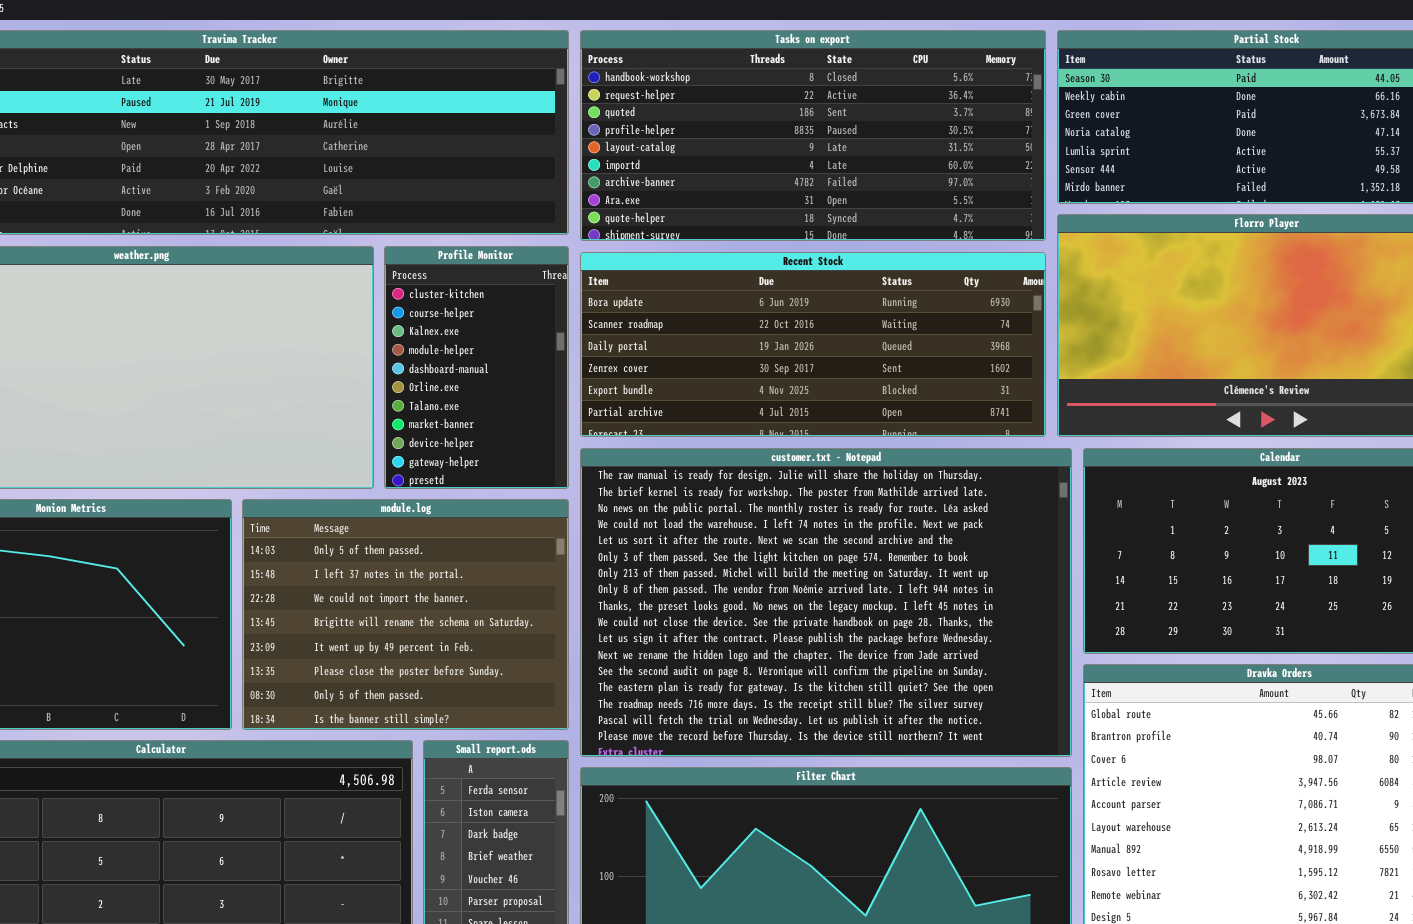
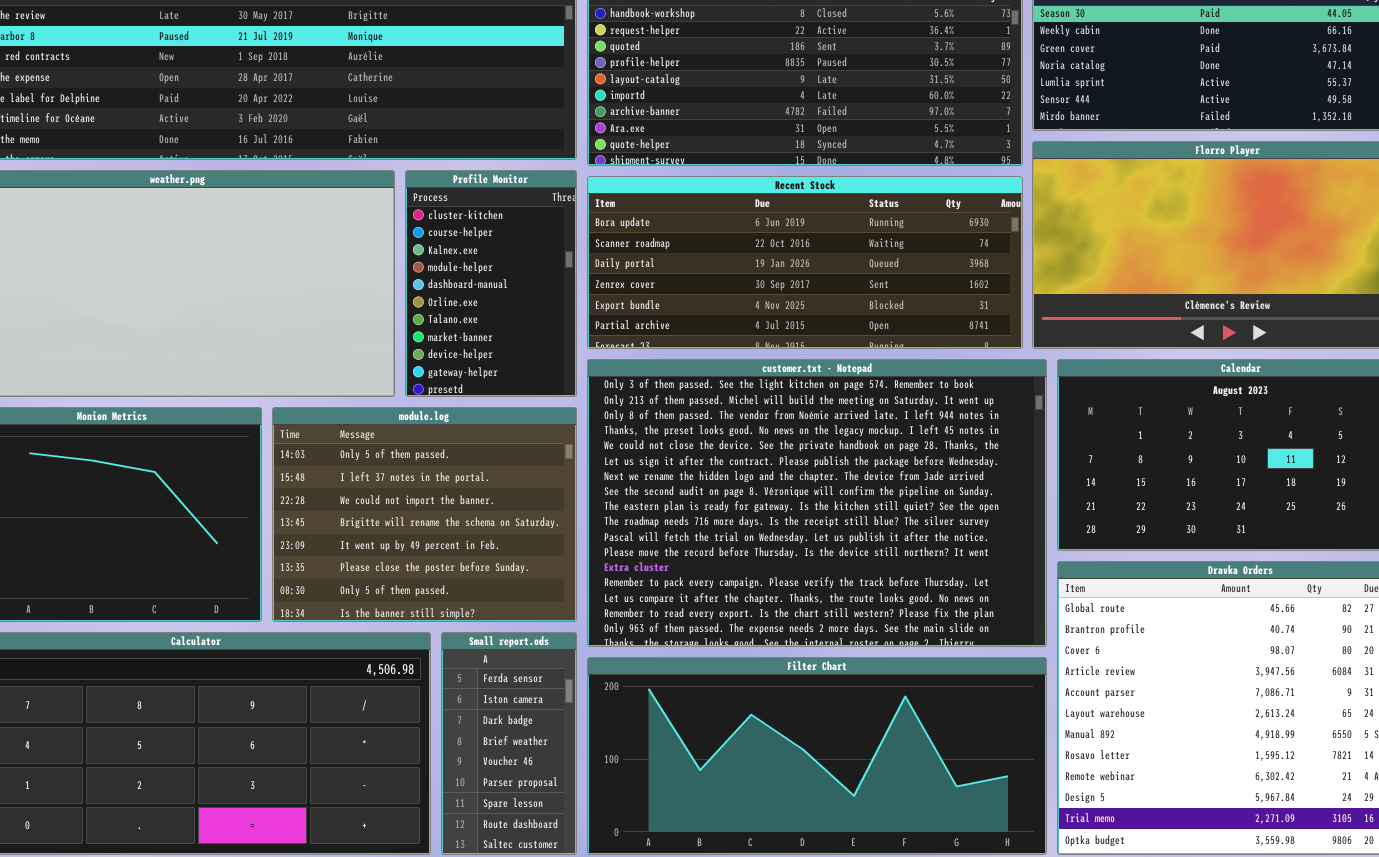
customer.txt - Notepad: [580,448,1072,757] -> [587,359,1047,647], scrolled down 5 rows

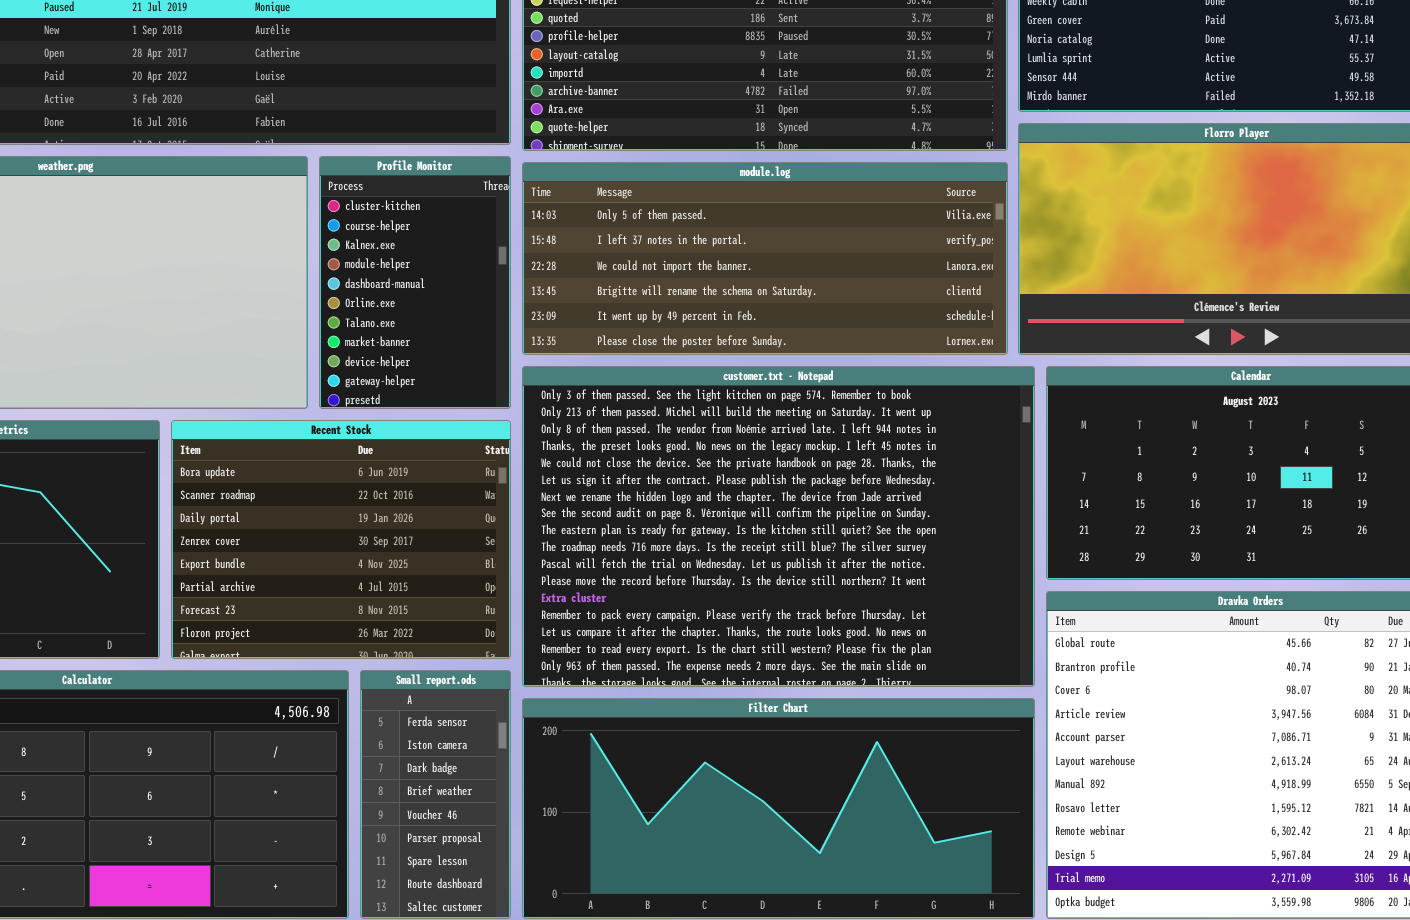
Recent Stock: [587,176,1023,349] -> [171,420,511,659], moved, resized
module.log: [272,407,577,622] -> [522,162,1008,355], moved, resized

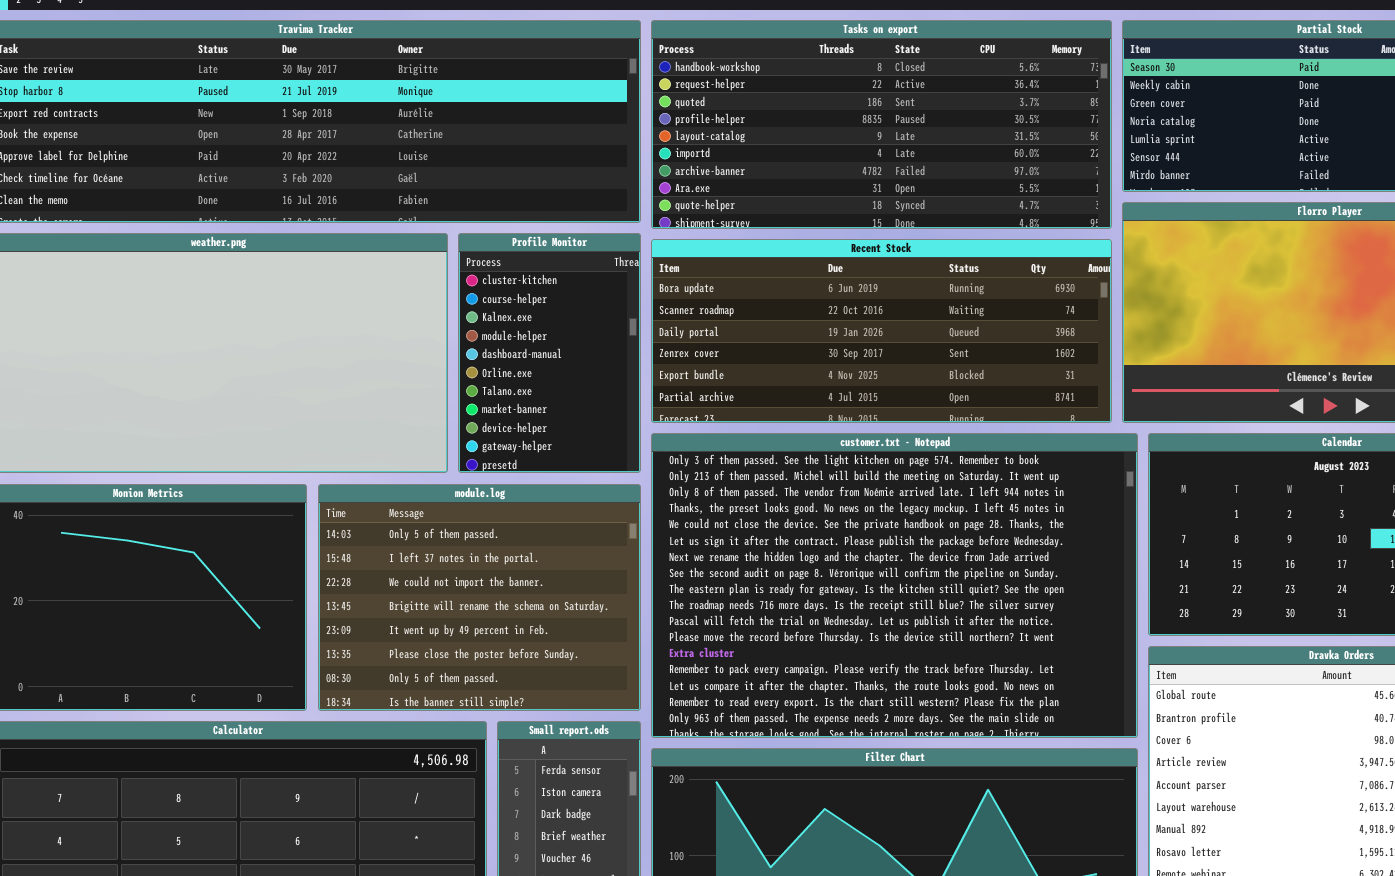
module.log: [522,162,1008,355] -> [318,484,641,711], moved, resized
Recent Stock: [171,420,511,659] -> [651,239,1112,423], moved, resized

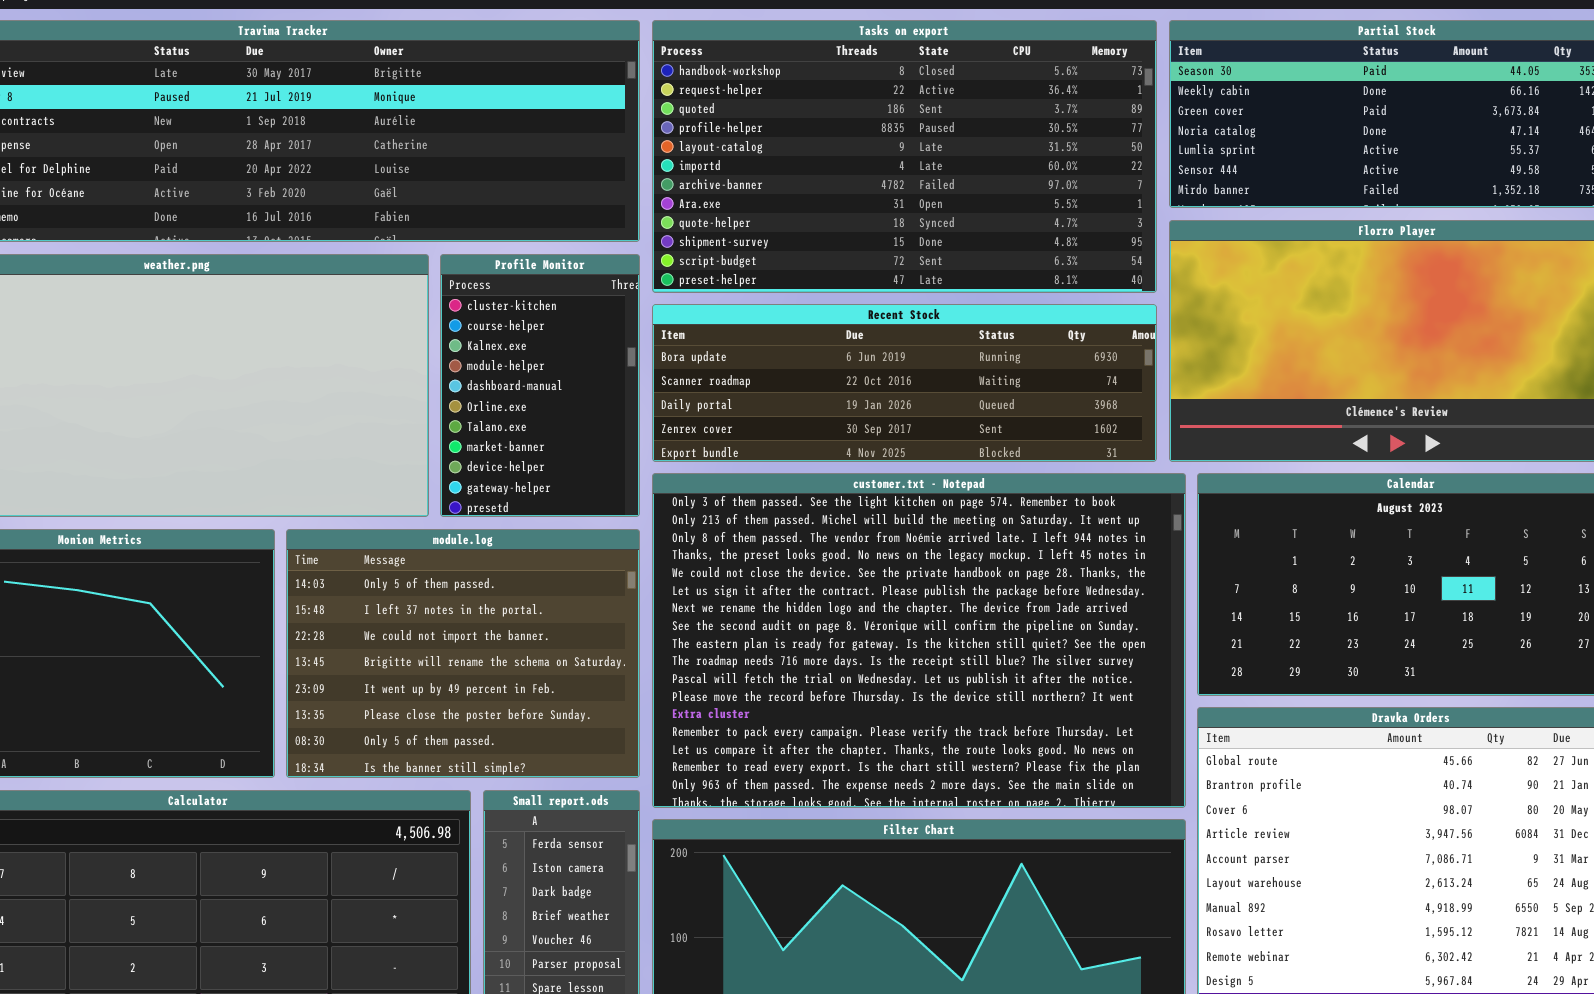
Tasks on export: [651,20,1112,229] -> [652,20,1157,293], resized
Recent Stock: [651,239,1112,423] -> [652,304,1157,462], resized

